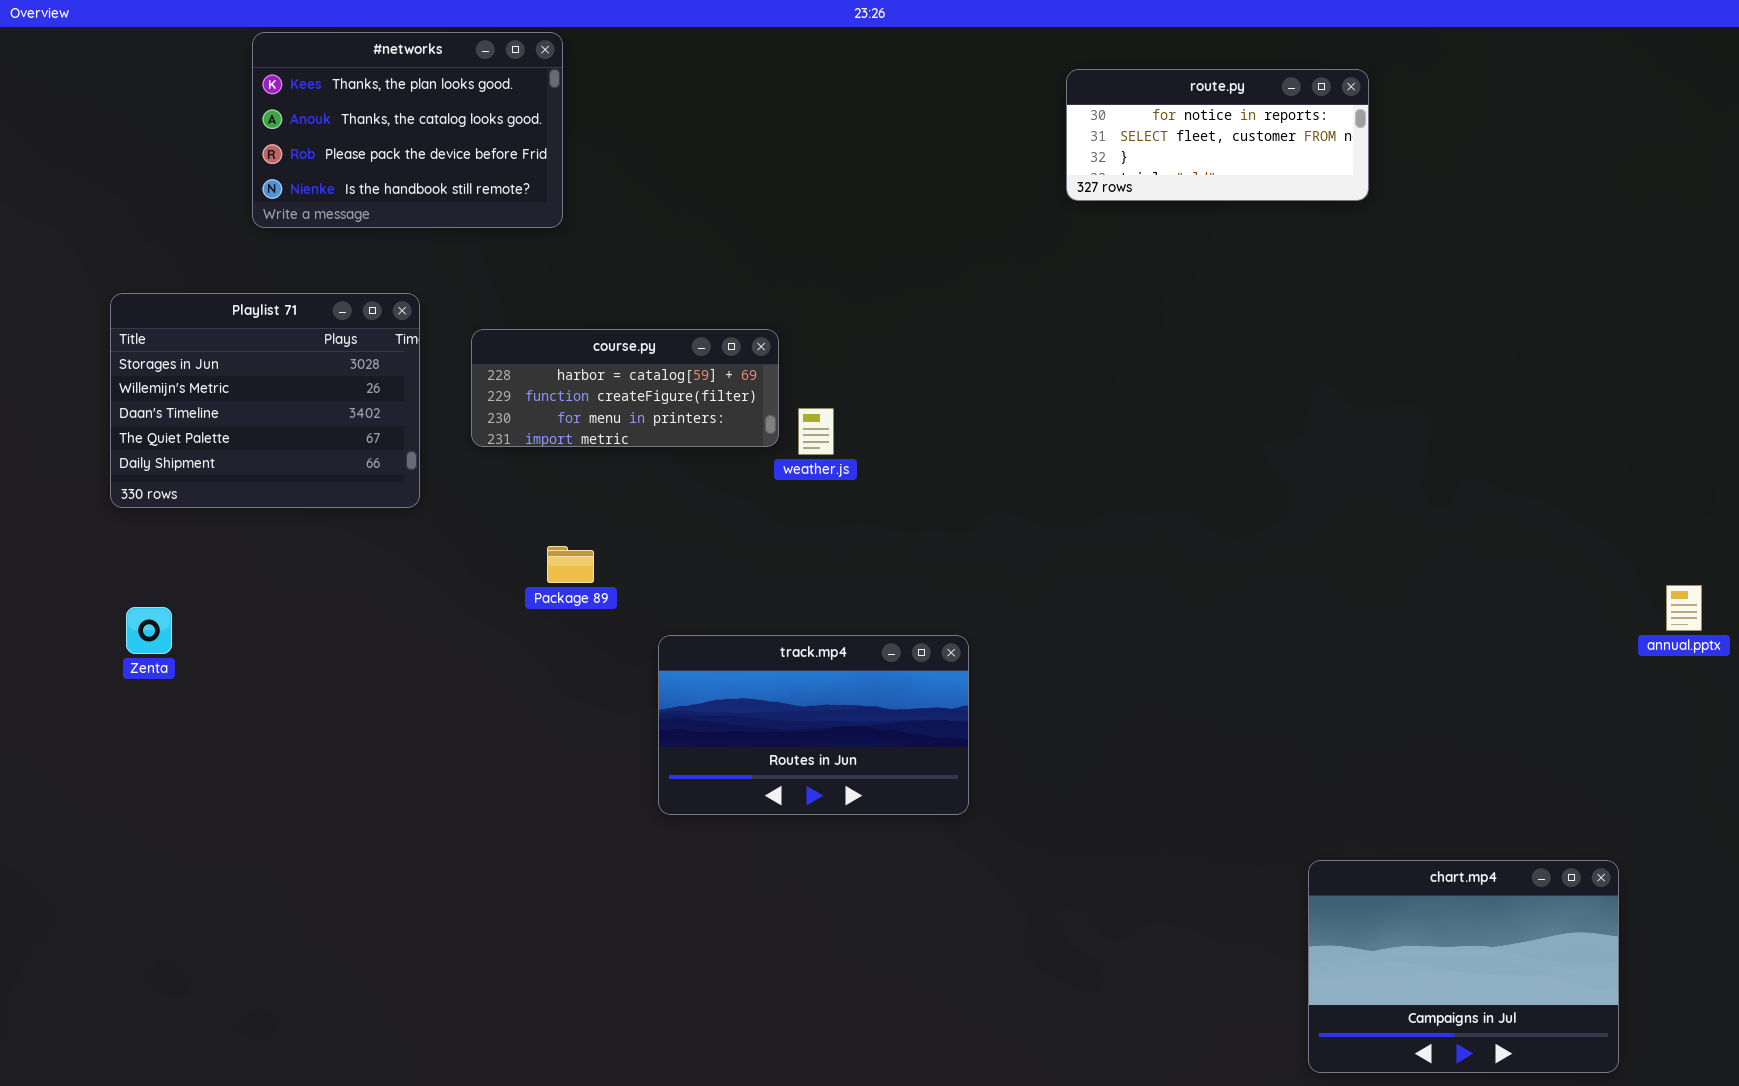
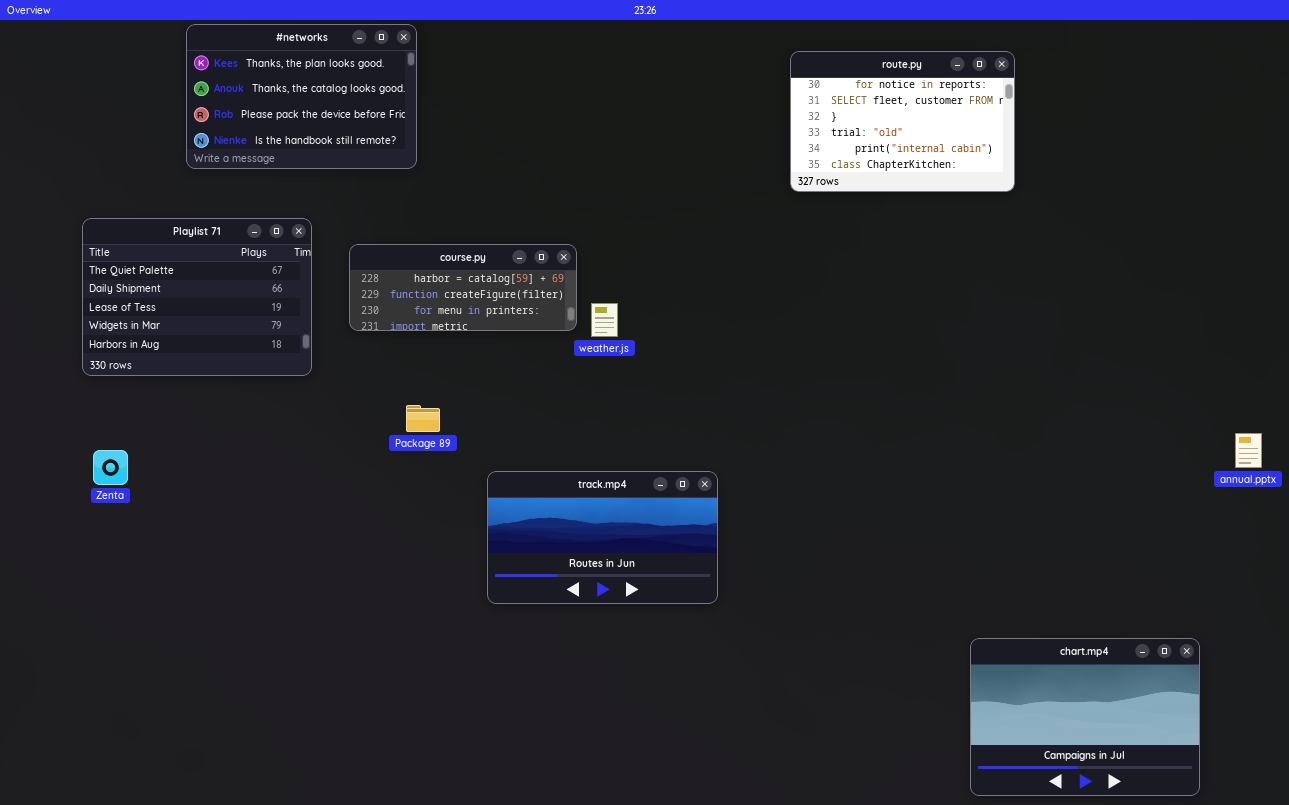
route.py: [1066,69,1369,201] -> [790,51,1015,192], resized
Playlist 71: [110,293,420,508] -> [82,218,312,376], scrolled down 3 rows

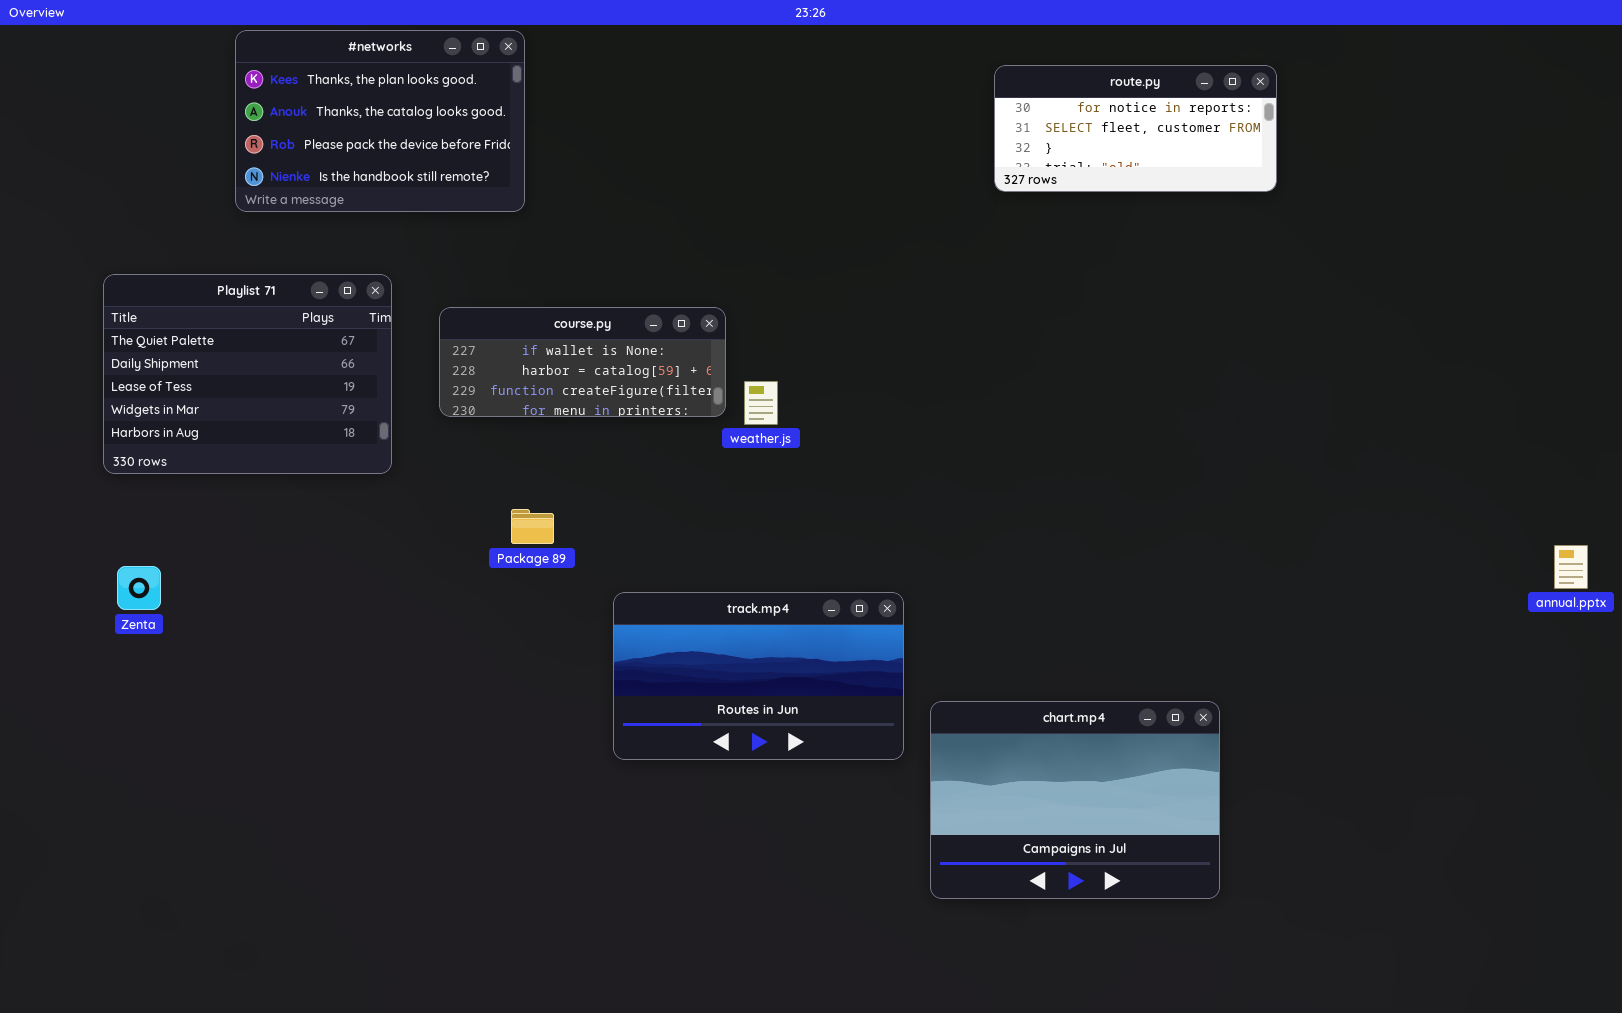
route.py: [790,51,1015,192] -> [994,65,1277,192], resized
course.py: [349,244,577,331] -> [439,307,726,417], scrolled up 1 row
chart.mp4: [970,638,1200,796] -> [930,701,1220,899], moved

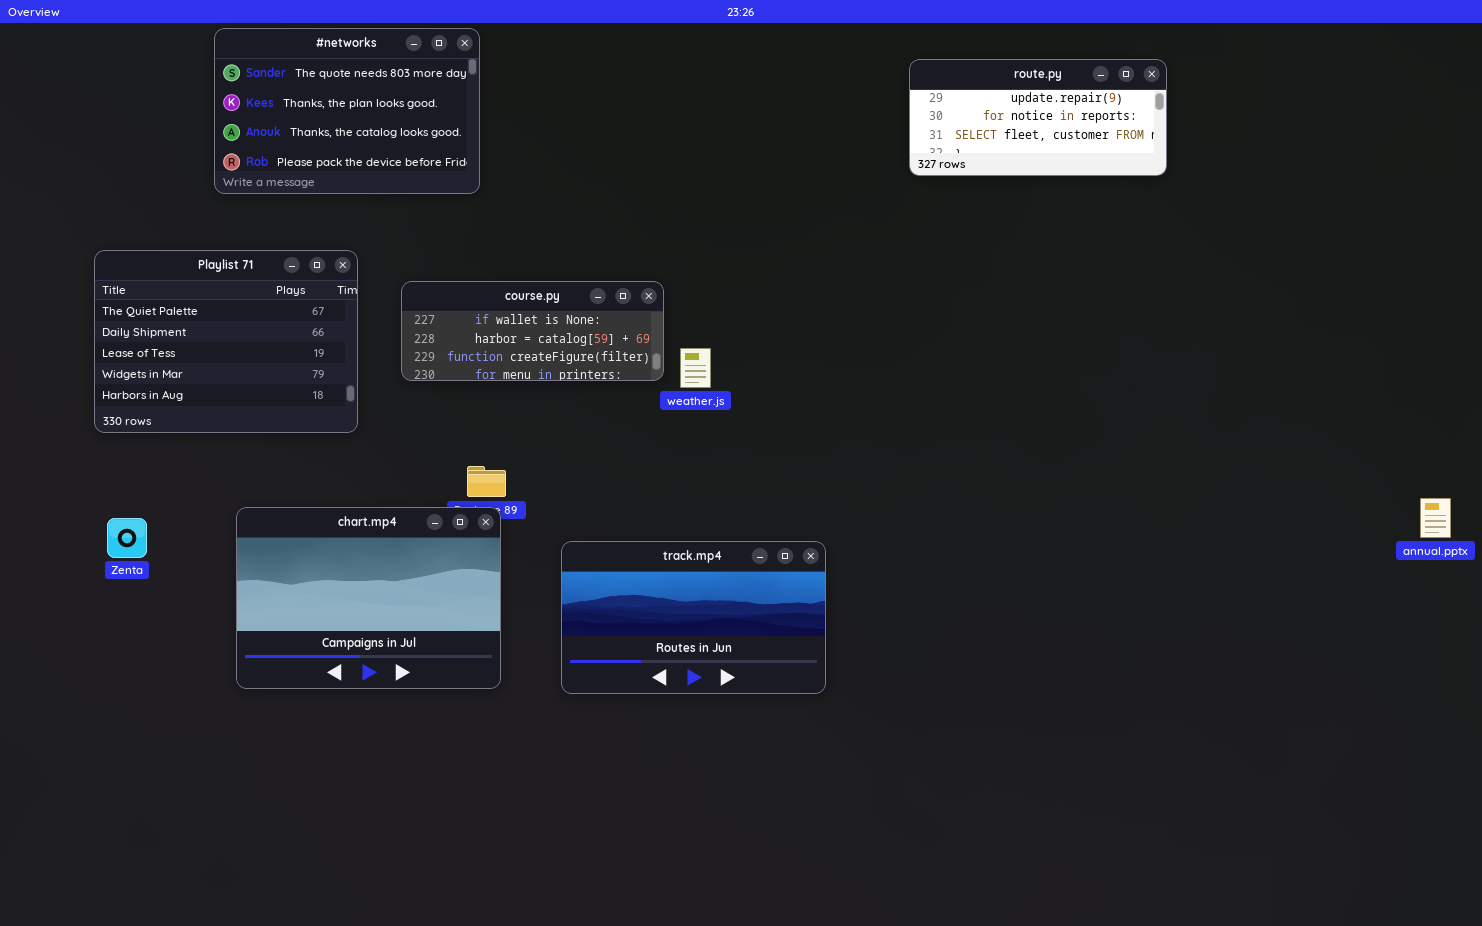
#networks: [235,30,525,212] -> [214,28,480,194], scrolled up 1 row
route.py: [994,65,1277,192] -> [909,59,1167,176], scrolled up 1 row
chart.mp4: [930,701,1220,899] -> [236,507,501,689], moved

